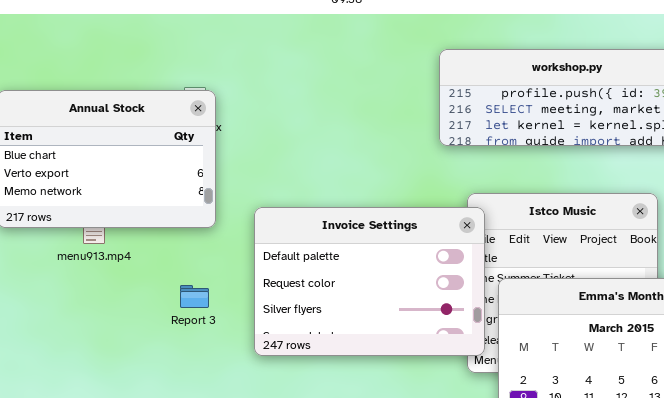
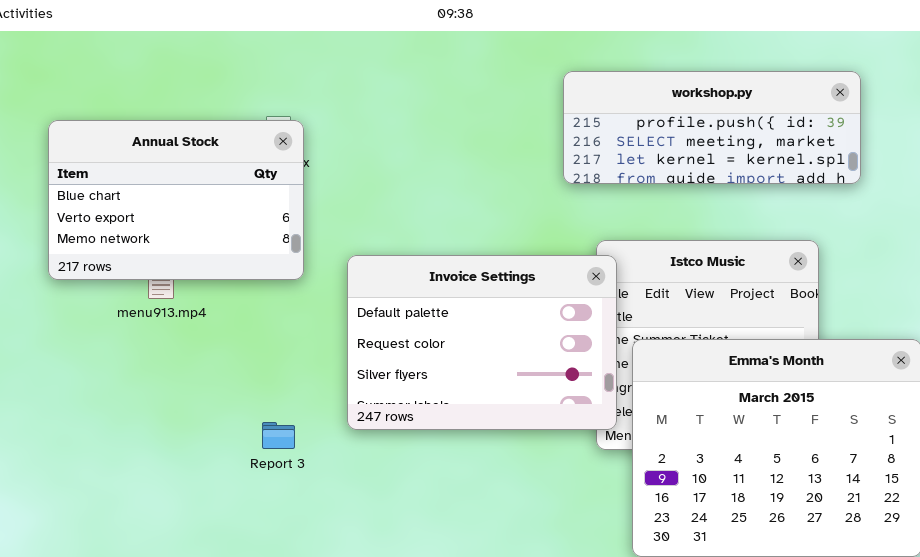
Report 3: [180,285,209,308] -> [262,422,295,449], moved

